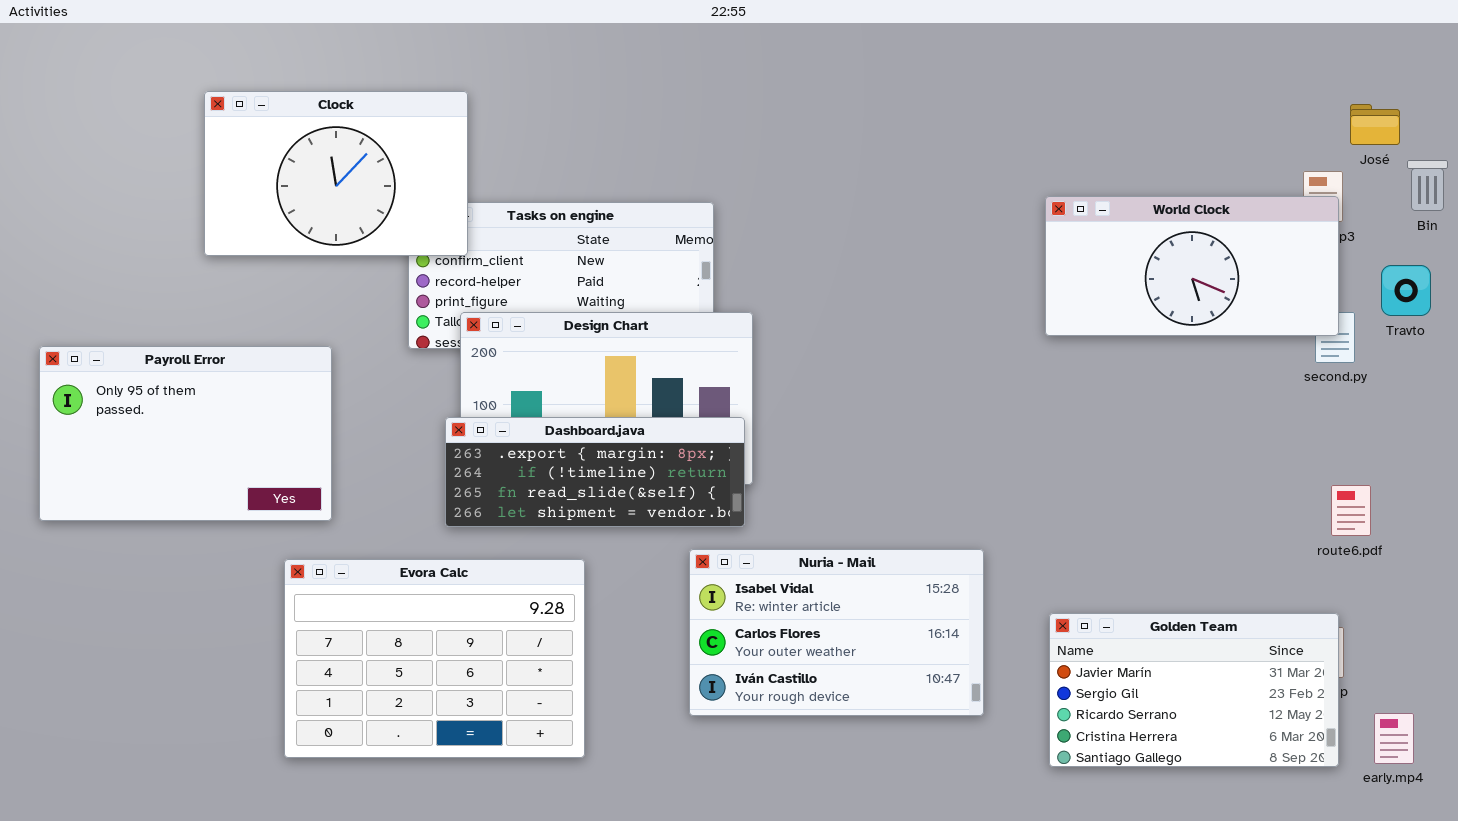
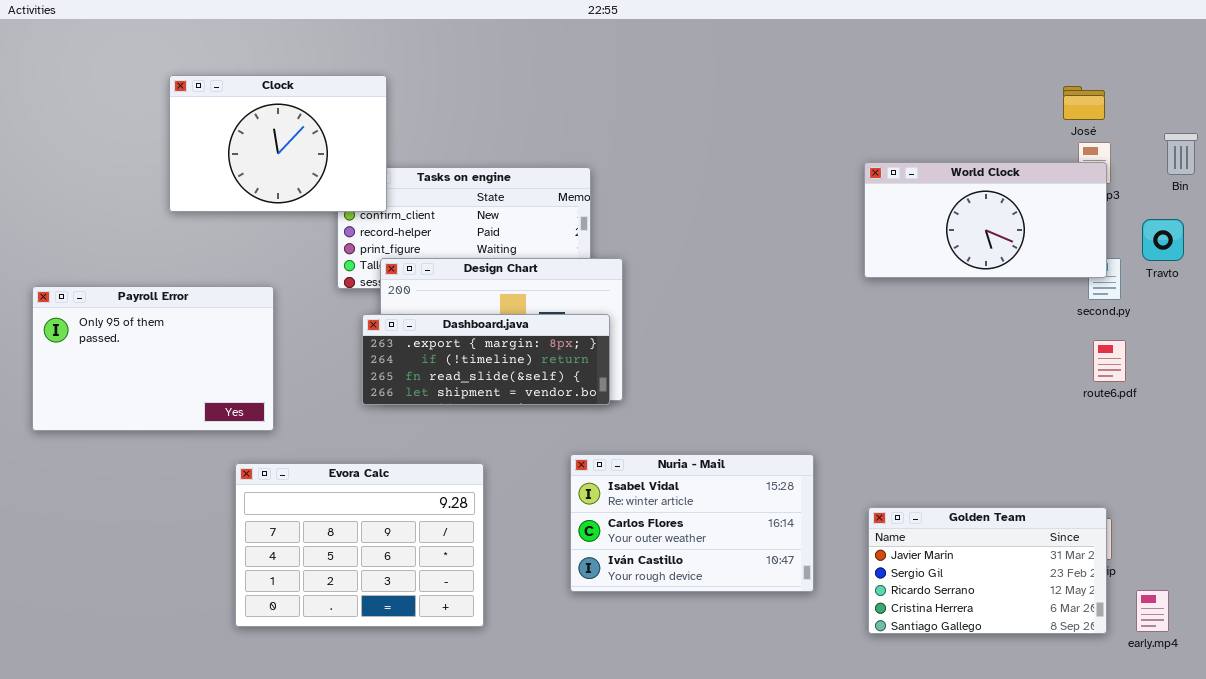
José: [1350,104,1400,145] -> [1063,86,1105,120], moved
Dashboard.java: [445,417,745,527] -> [362,314,610,405], moved
route6.pdf: [1331,485,1371,536] -> [1093,340,1126,382], moved

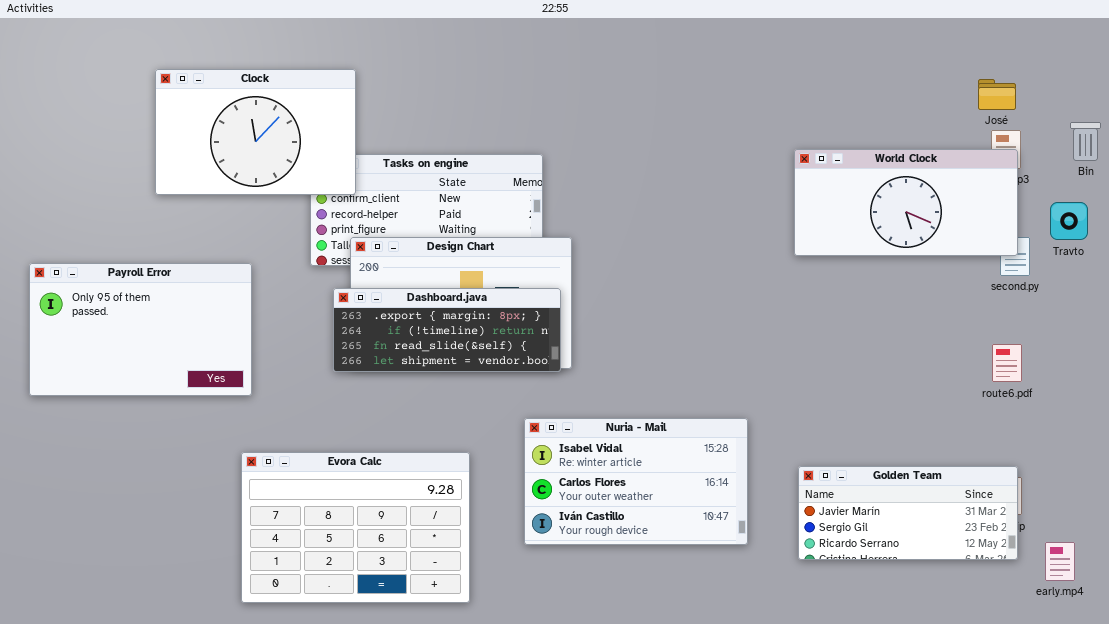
route6.pdf: [1093,340,1126,382] -> [992,344,1022,382], moved
Evora Calc: [235,463,484,627] -> [241,452,470,603], moved
Golden Team: [868,507,1107,634] -> [798,466,1018,560], resized

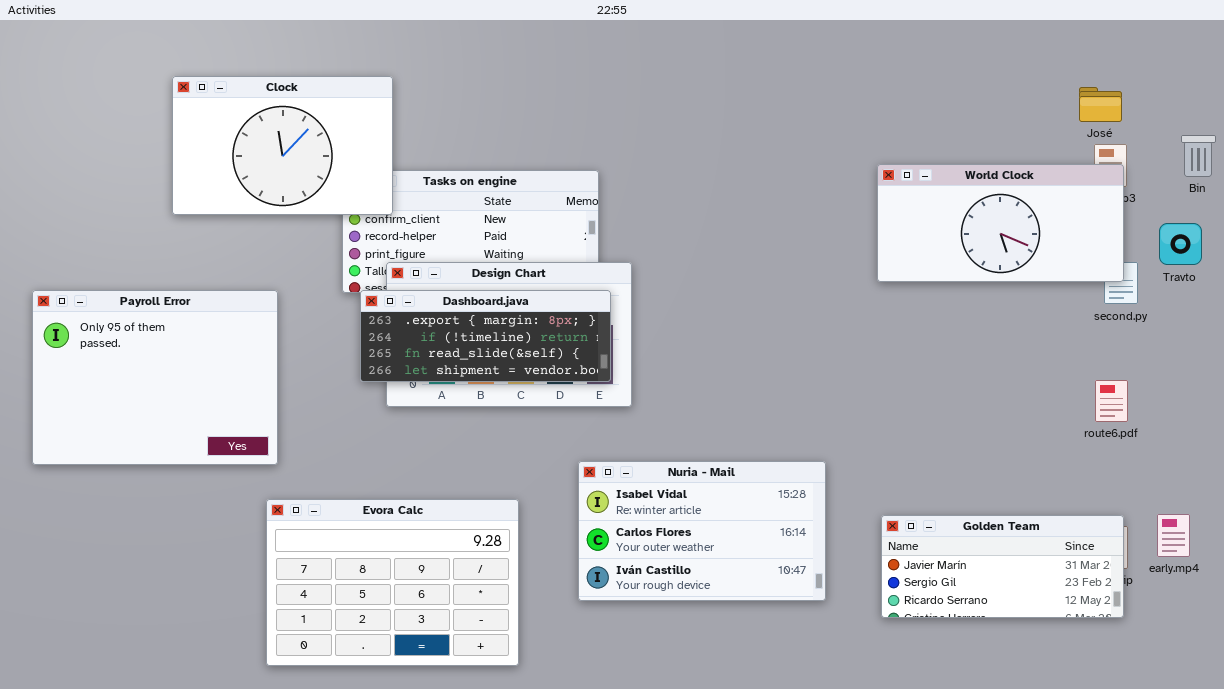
Payroll Error: [29,263,252,396] -> [32,290,278,465], resized
Dashboard.java: [333,288,561,372] -> [360,290,611,382], moved
early.mp4: [1045,542,1075,581] -> [1157,514,1190,557], moved

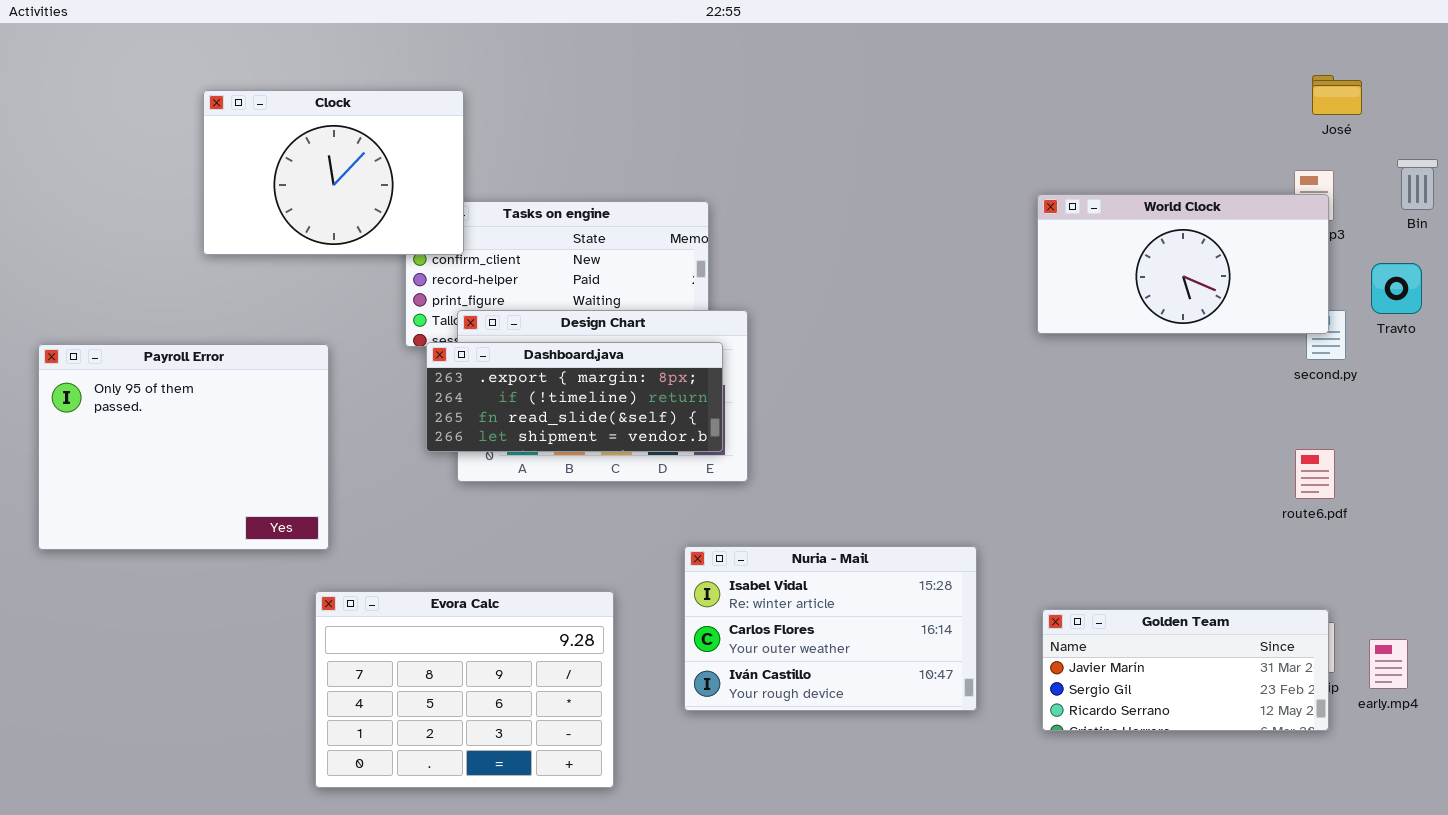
José: [1079,87,1122,122] -> [1312,75,1362,115], moved
early.mp4: [1157,514,1190,557] -> [1369,639,1408,689], moved

